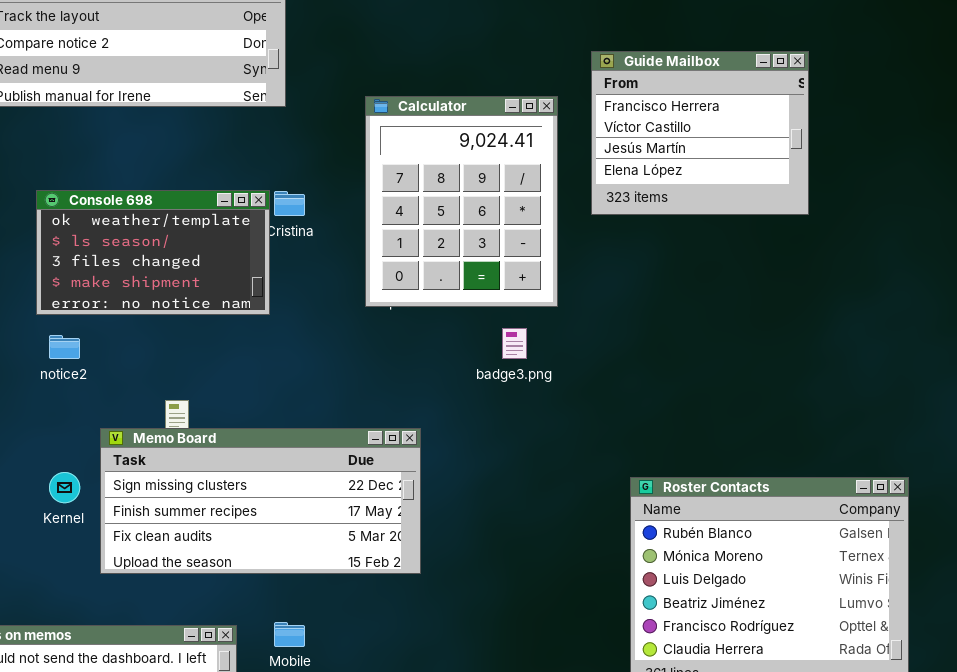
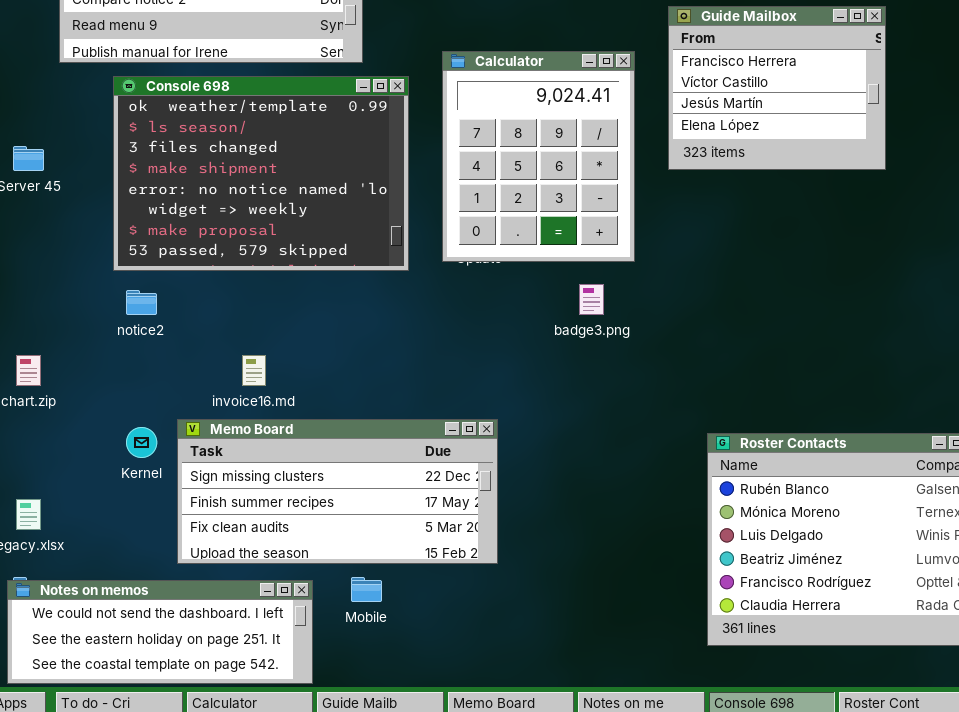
Console 698: [36,190,270,315] -> [113,76,409,271], resized
Memo Board: [100,428,421,574] -> [177,419,498,564], moved

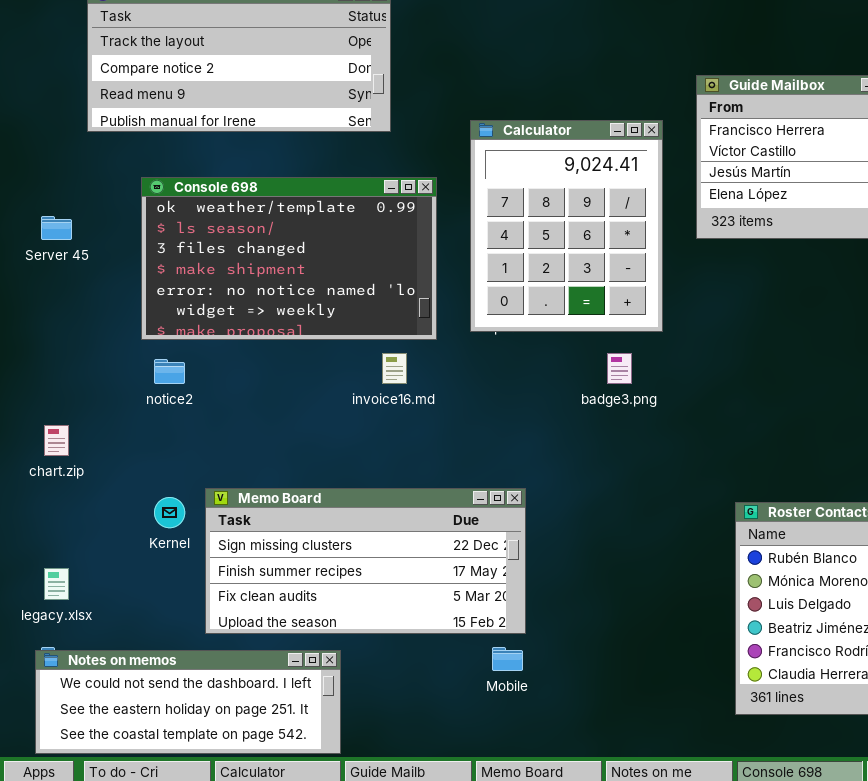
Console 698: [113,76,409,271] -> [141,177,437,340], resized
invoice16.md: [242,355,266,386] -> [382,353,407,384], moved
Mobile: [351,577,382,602] -> [492,647,523,671], moved

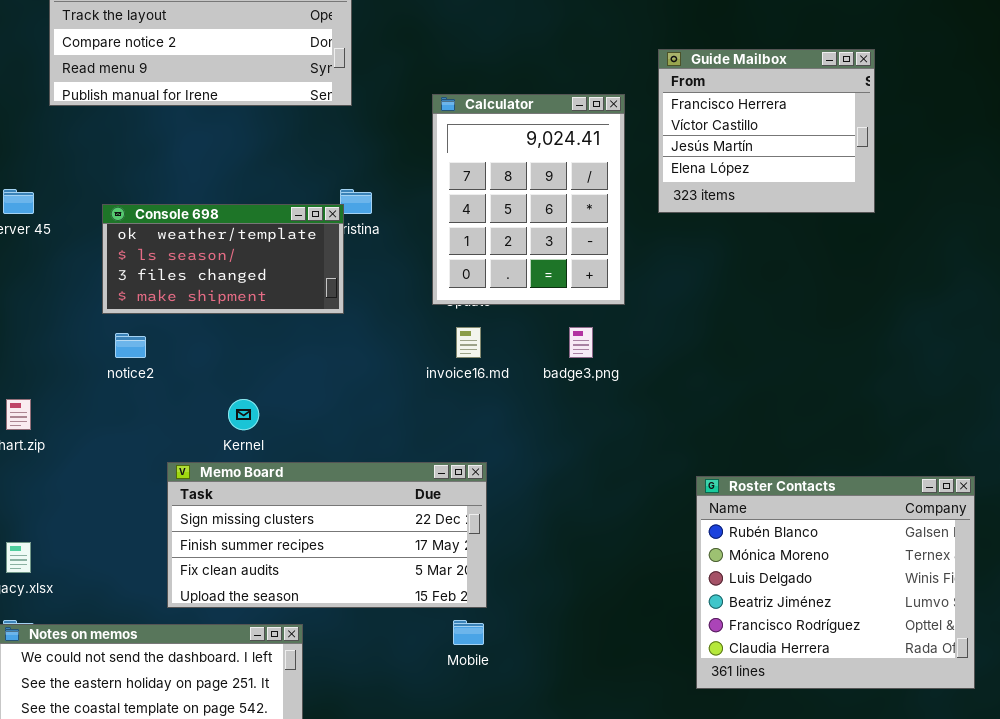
Console 698: [141,177,437,340] -> [102,204,344,314], resized
invoice16.md: [382,353,407,384] -> [456,327,481,358], moved
Kernel: [154,497,185,528] -> [228,399,259,430], moved

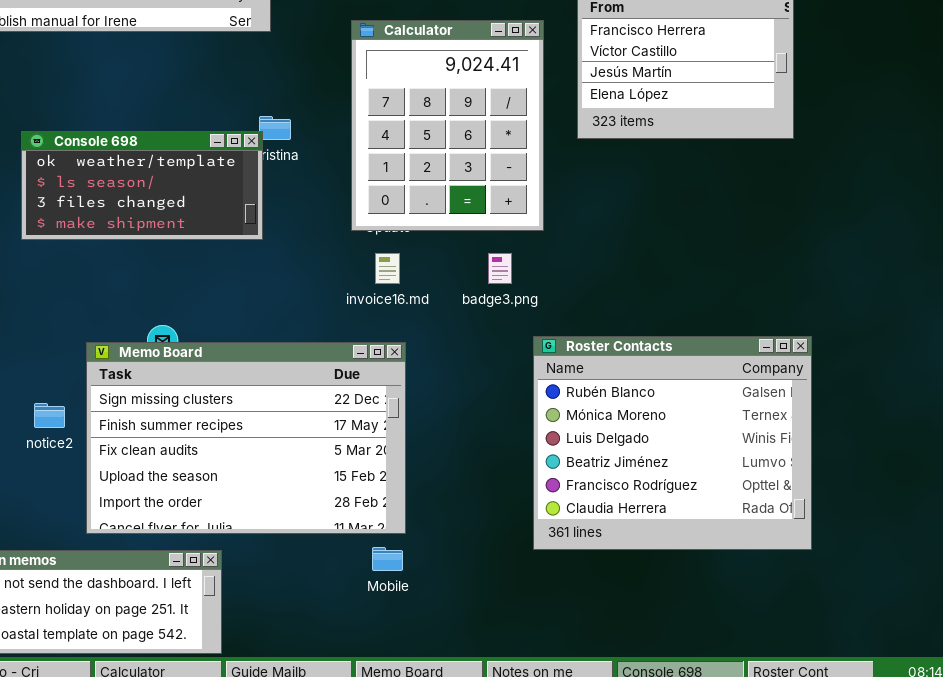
notice2: [115,333,146,358] -> [34,403,65,428], moved
Memo Board: [167,462,487,608] -> [86,342,406,534], resized
Roster Contacts: [696,476,975,689] -> [533,336,812,550], moved

